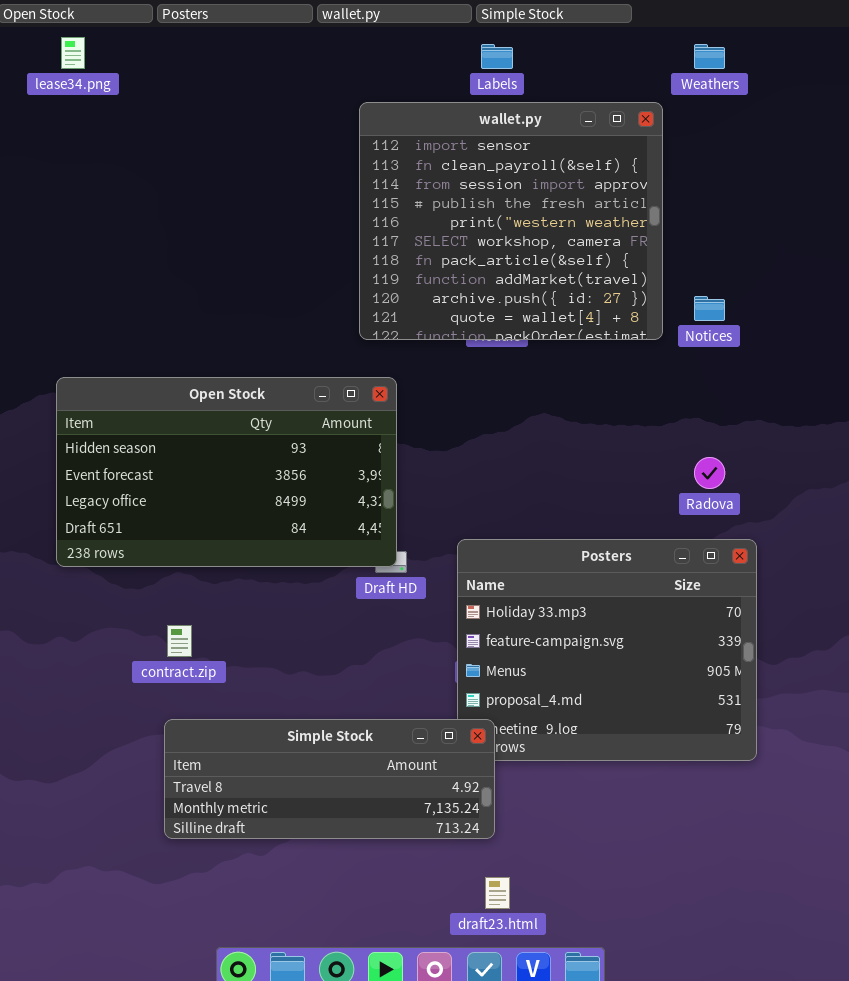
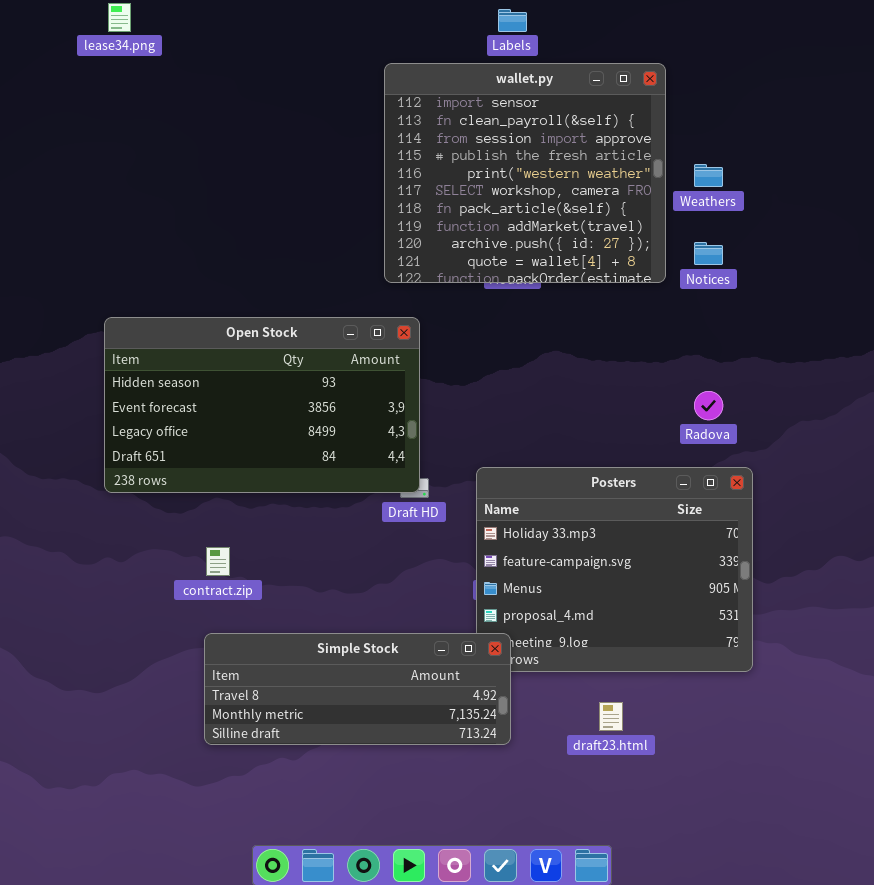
Weathers: [694,44,725,69] -> [694,164,723,187], moved
draft23.html: [485,877,510,909] -> [599,702,623,731], moved

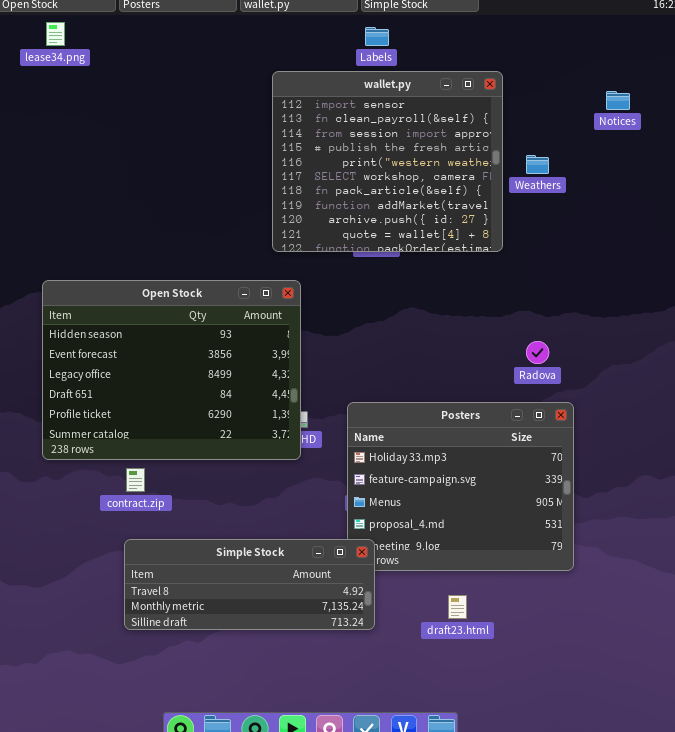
Notices: [694,242,723,265] -> [606,91,630,110], moved
Open Stock: [104,317,420,493] -> [42,280,301,460], resized

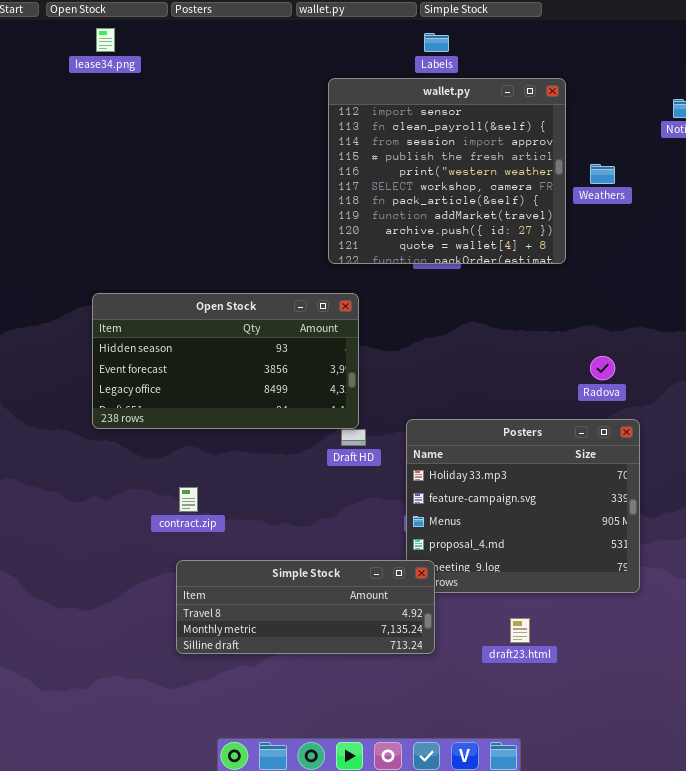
Open Stock: [42,280,301,460] -> [92,293,359,429], resized

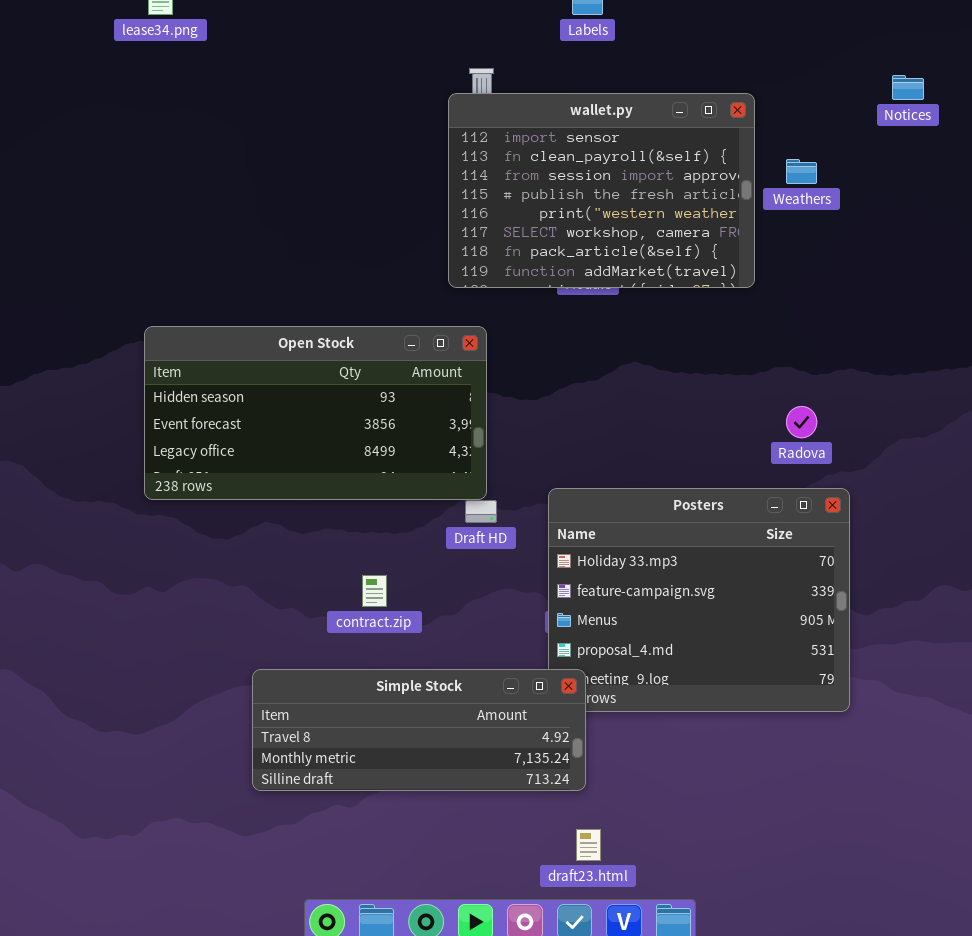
wallet.py: [328,78,566,264] -> [448,93,755,288], resized
contract.zip: [179,487,198,512] -> [362,575,387,607], moved
draft23.html: [510,618,530,643] -> [576,829,601,861], moved

